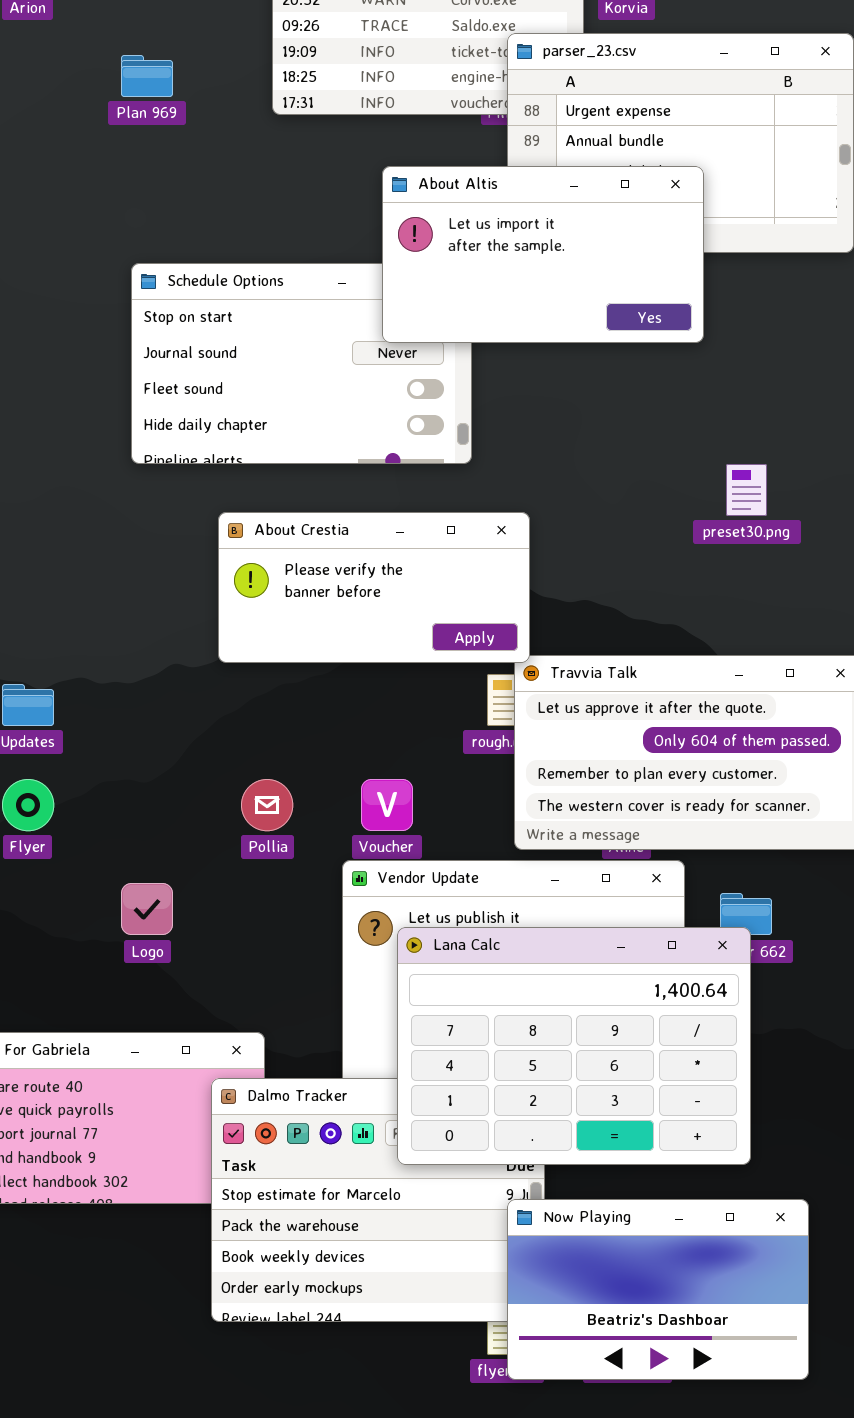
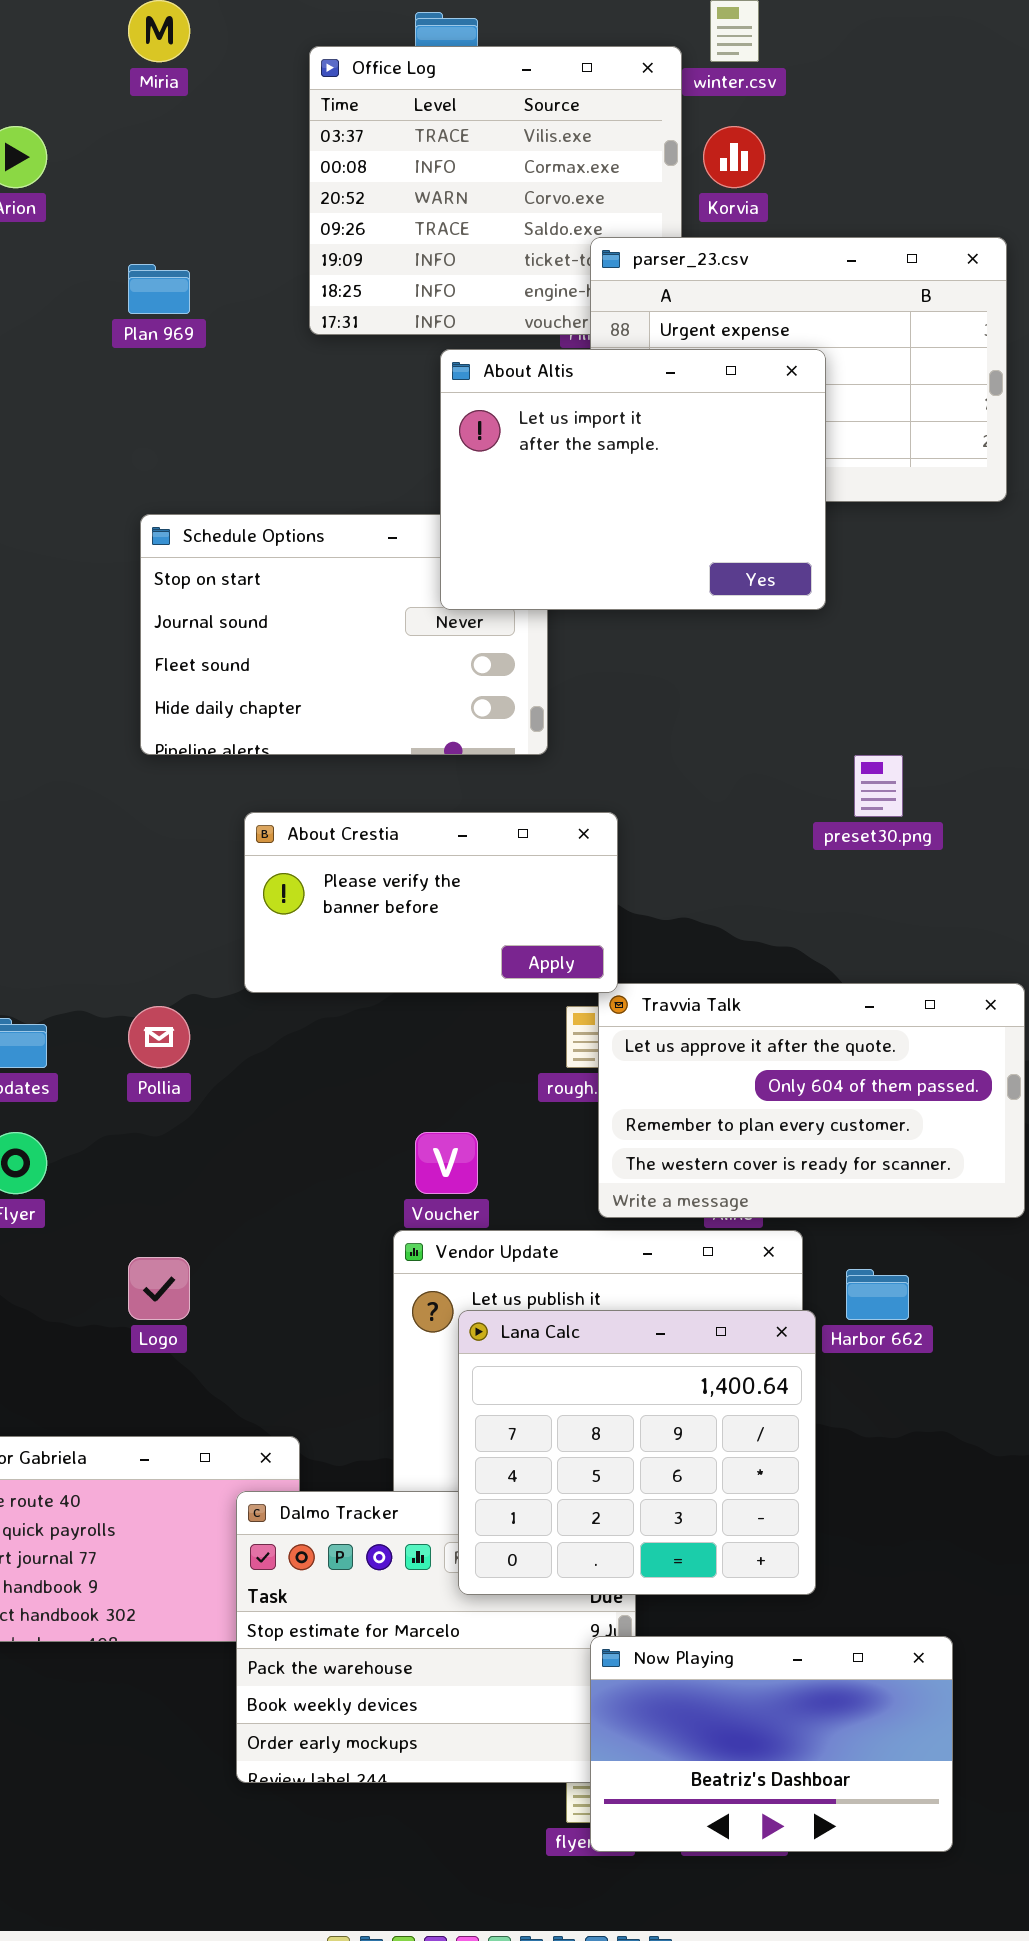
About Altis: [382,166,704,343] -> [440,349,826,610], resized
Pollia: [241,779,293,831] -> [128,1006,190,1068], moved
Lana Calc: [397,927,751,1165] -> [458,1310,816,1595], resized

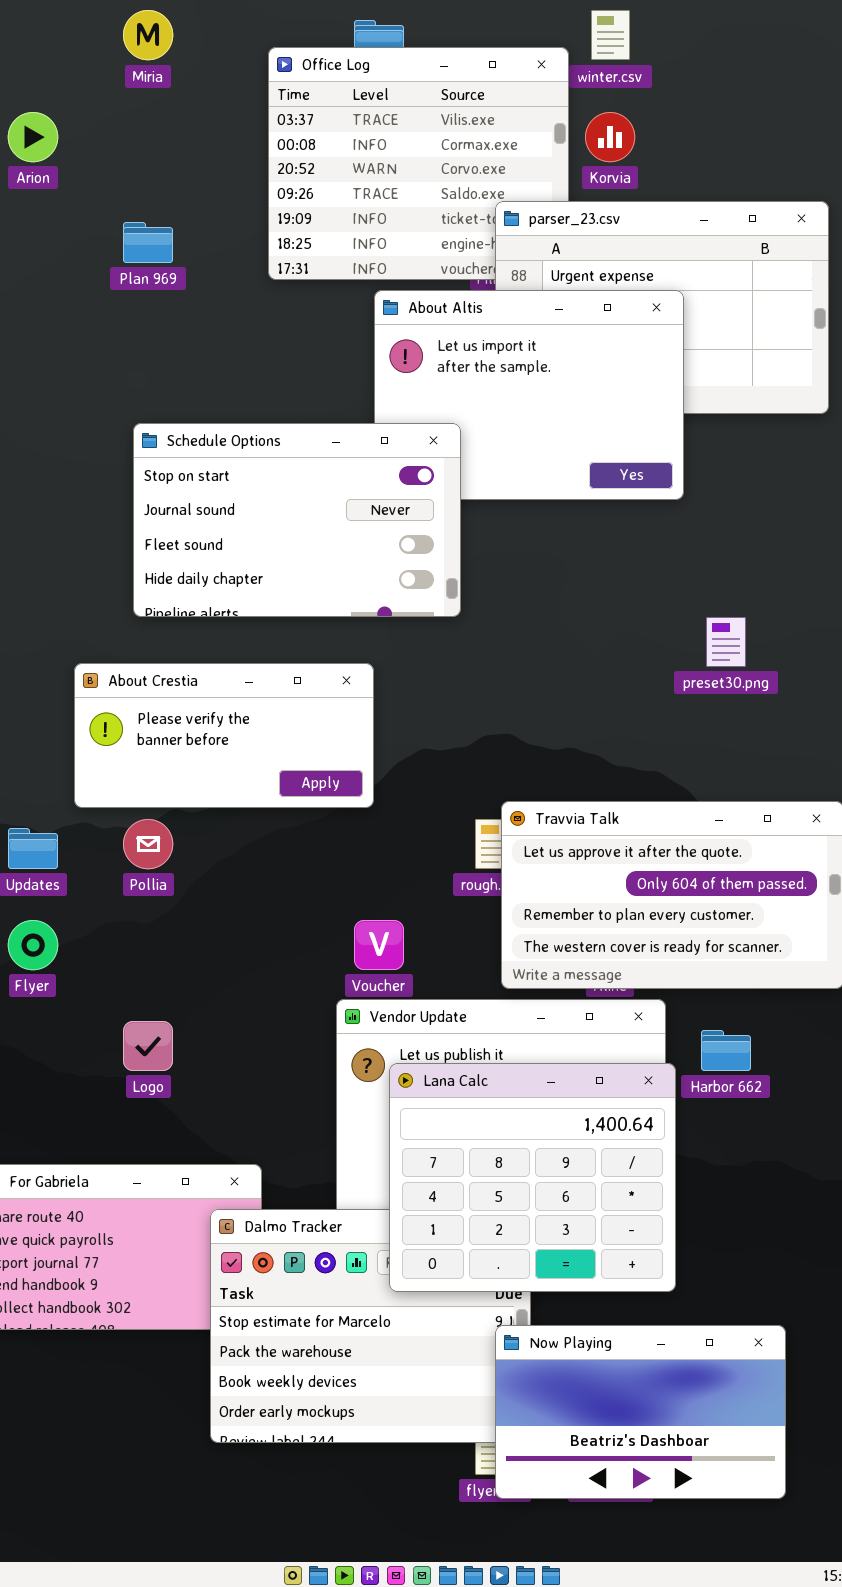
Schedule Options: [140,514,548,755] -> [133,423,461,617], raised
About Crestia: [244,812,618,993] -> [74,663,374,808], moved

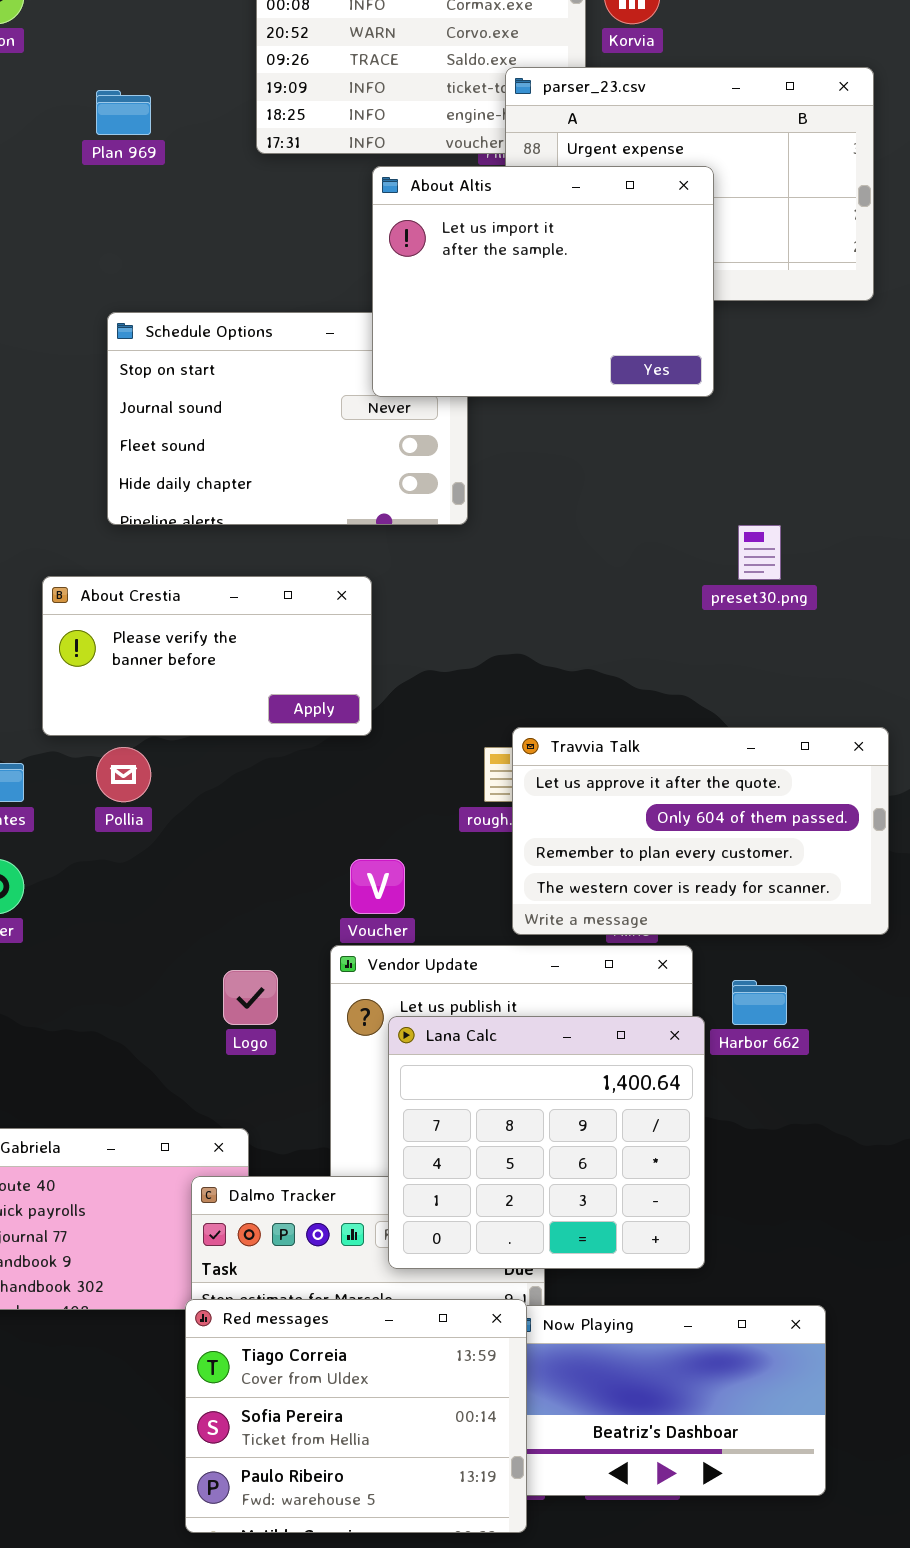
About Altis: [374,290,684,500] -> [372,166,714,397], raised
Logo: [123,1021,173,1071] -> [223,970,278,1025], moved
Red messages: none -> [185,1299,527,1533], opened

